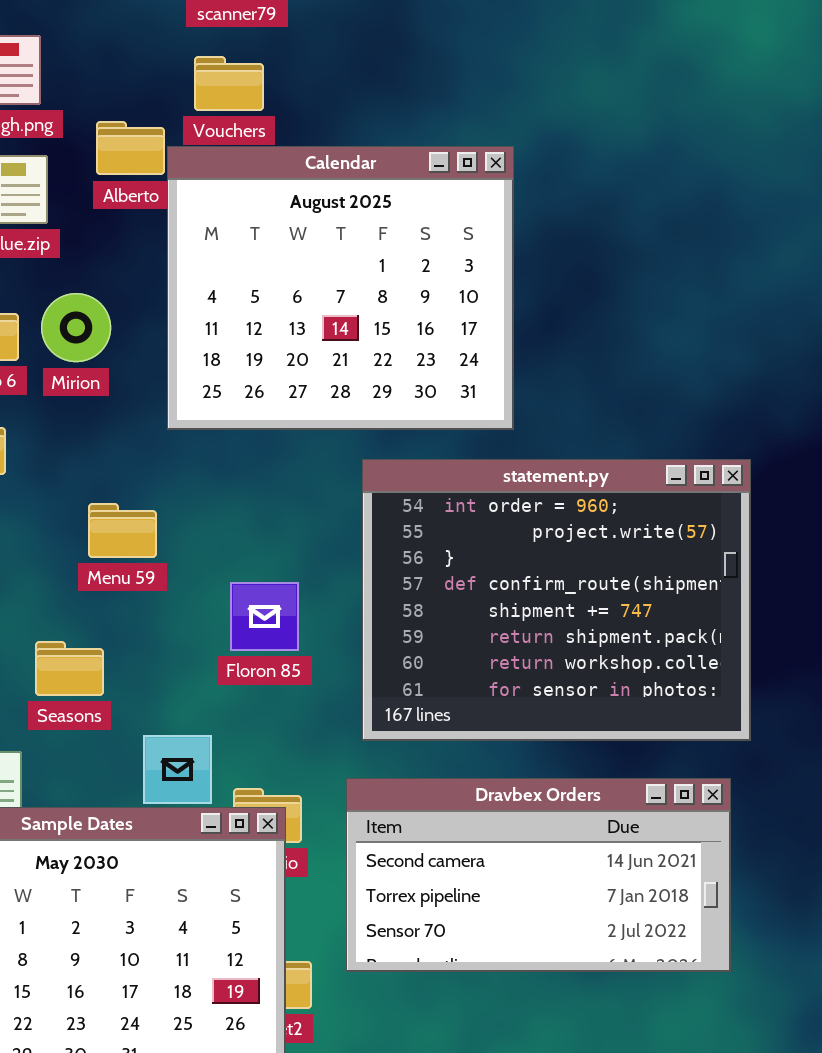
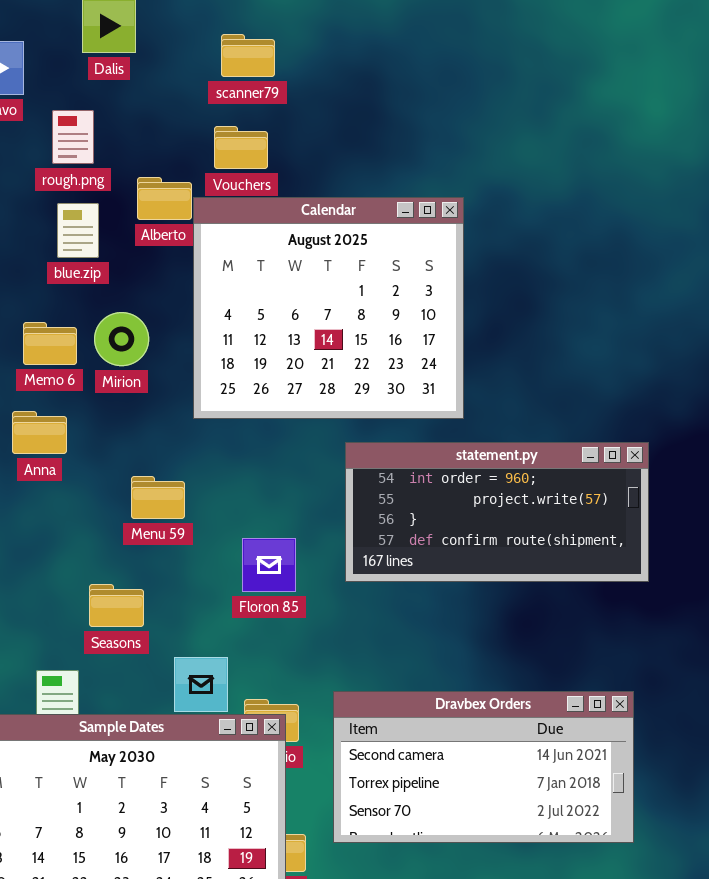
statement.py: [362,459,751,741] -> [345,442,649,582], resized

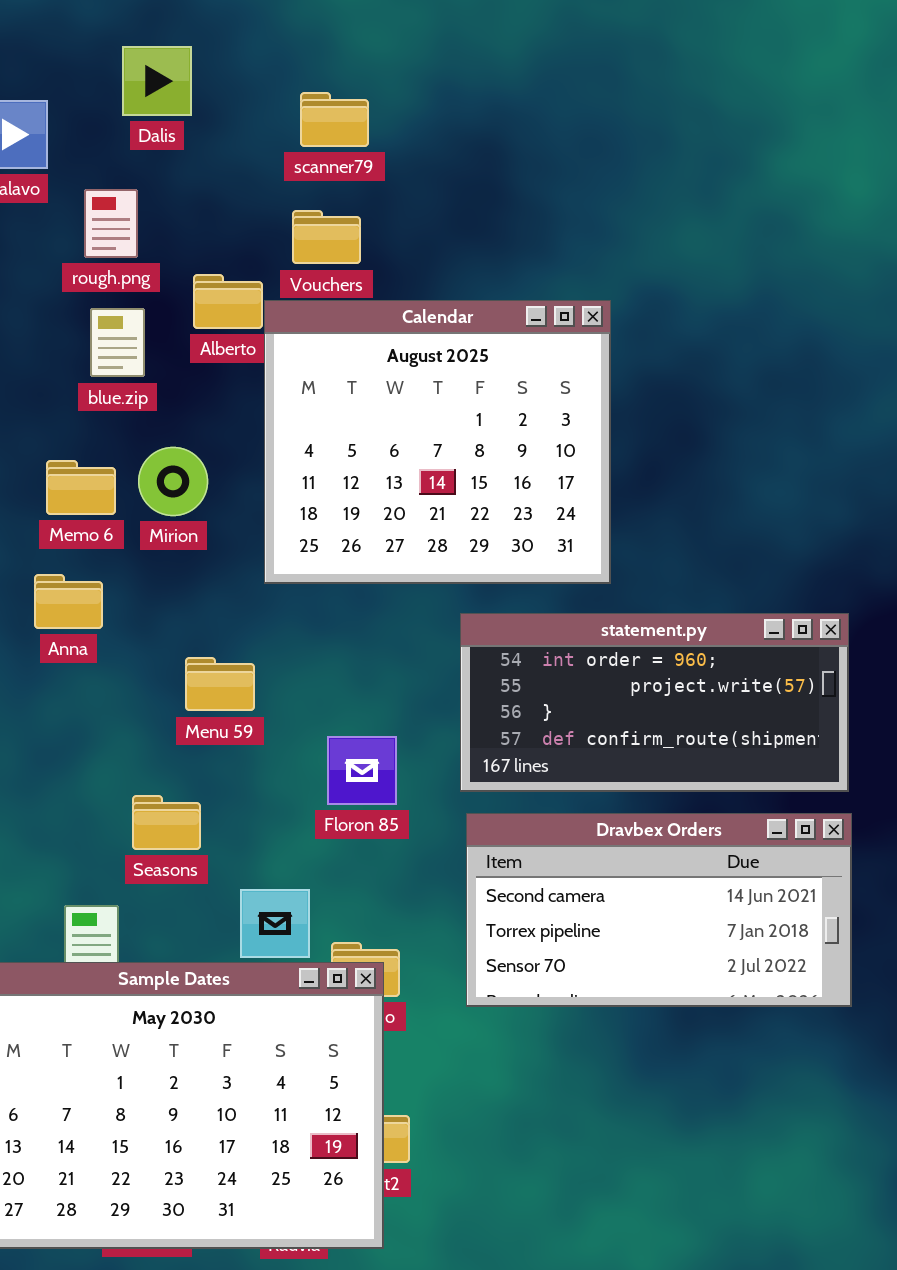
Dravbex Orders: [333,691,634,843] -> [466,813,852,1007], moved

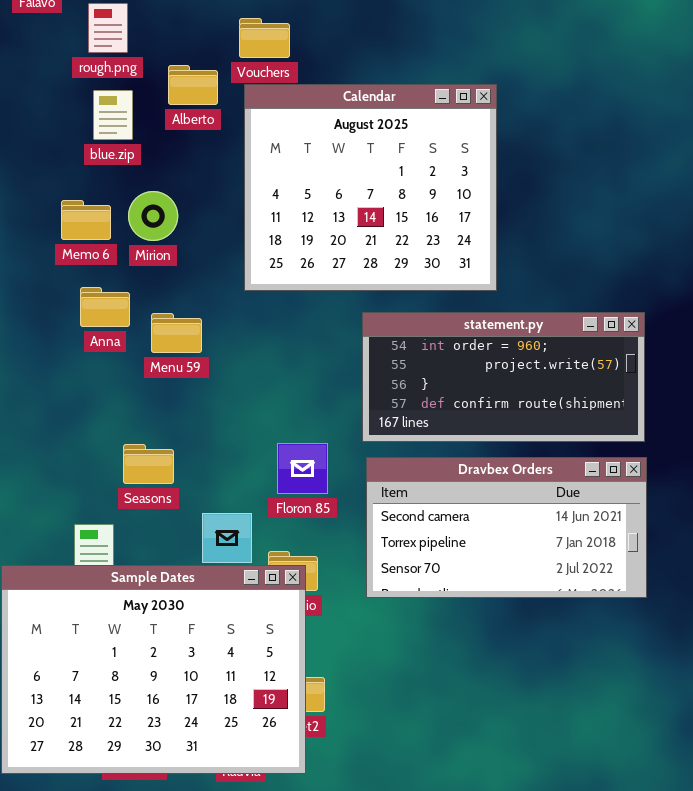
Calendar: [264,300,611,584] -> [244,84,497,291], moved
Anna: [34,574,103,629] -> [80,287,130,327], moved
Menu 59: [185,657,255,711] -> [151,313,202,353], moved
Floron 85: [327,736,397,805] -> [277,443,328,494], moved

